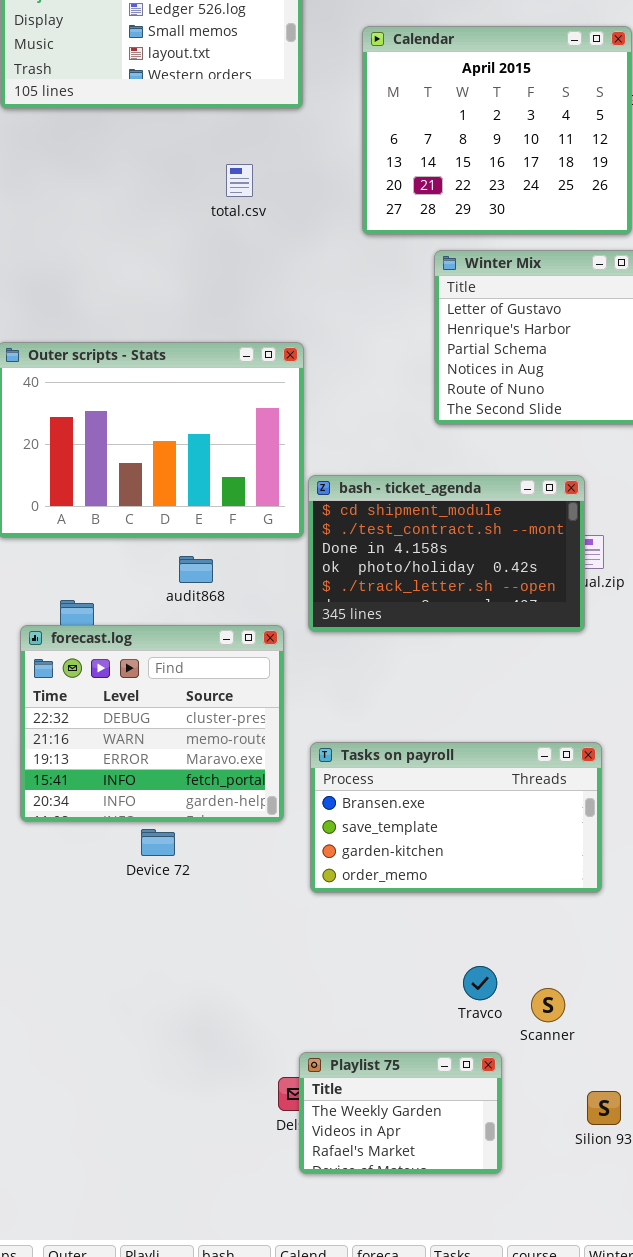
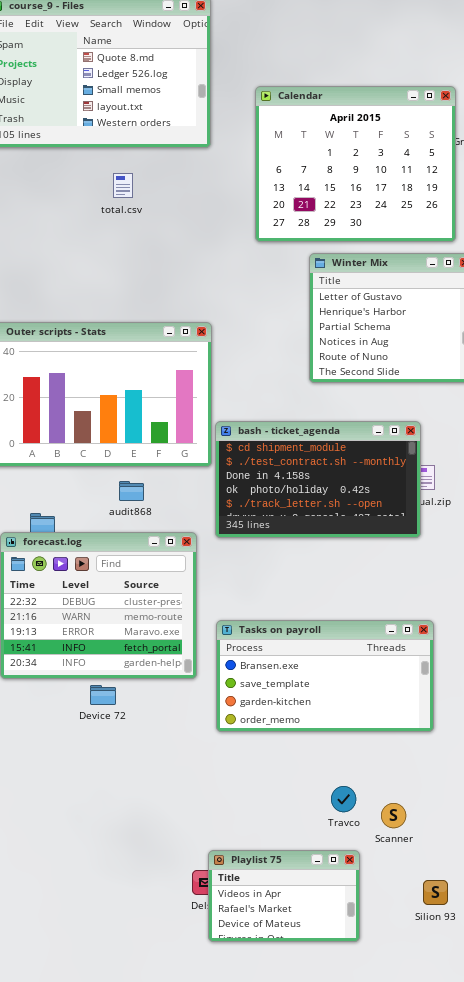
total.csv: [226,164,253,197] -> [113,173,133,198], moved
Playlist 75: [299,1052,502,1174] -> [208,850,360,942], scrolled down 1 row

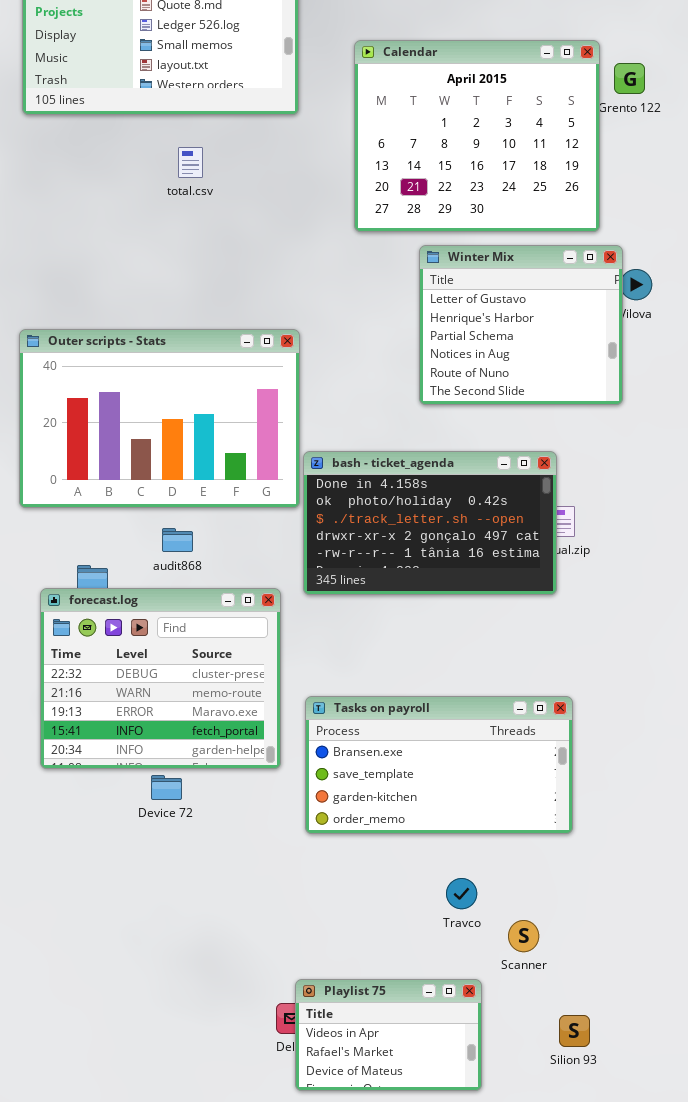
bash - ticket_agenda: [215,421,421,538] -> [303,451,557,595], scrolled down 2 rows
audit868: [119,481,144,501] -> [162,528,193,552], moved
Travco: [331,786,356,812] -> [446,878,477,909], moved

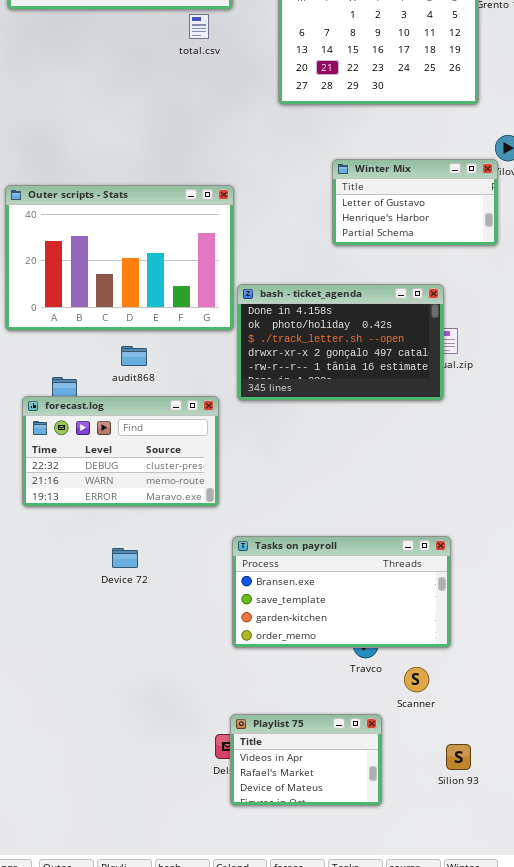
total.csv: [178,147,203,178] -> [189,14,209,39], moved
Winter Mix: [419,245,623,405] -> [332,159,498,246], resized
forecast.log: [40,588,281,769] -> [22,396,219,507], resized
Tasks on payroll: [305,696,573,834] -> [232,536,451,648], moved

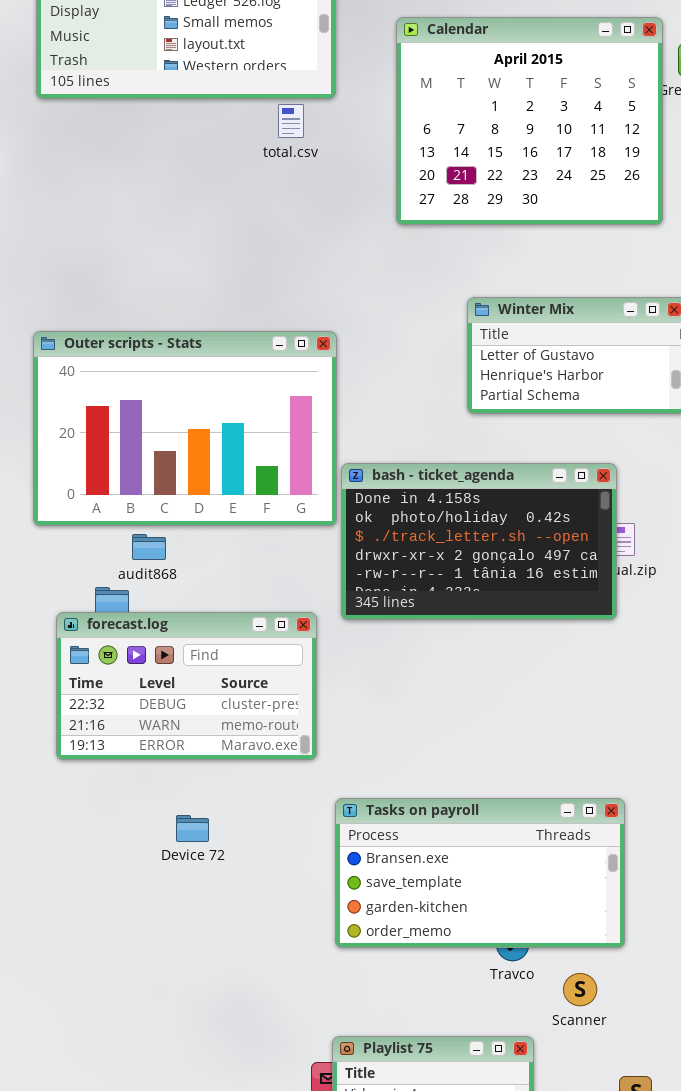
audit868: [121,346,147,366] -> [132,534,166,560], moved

